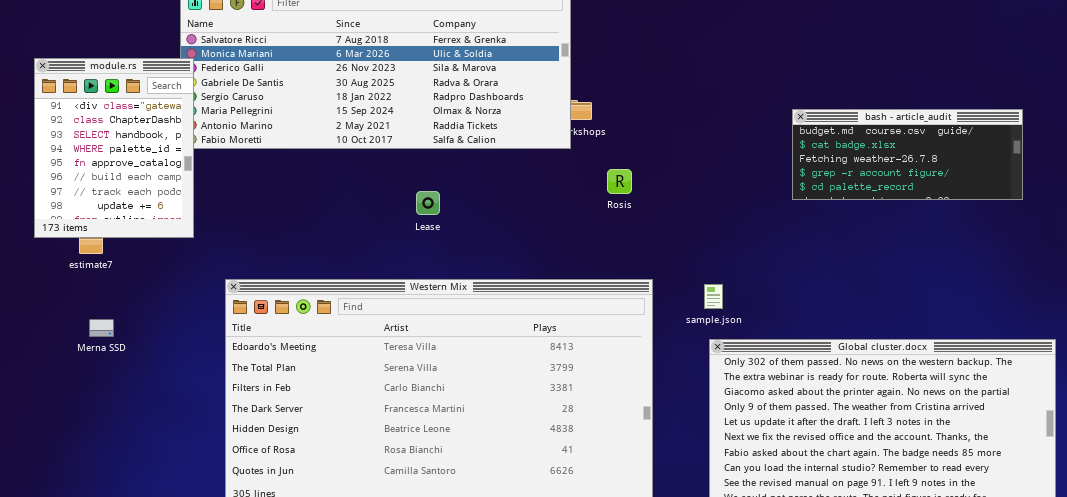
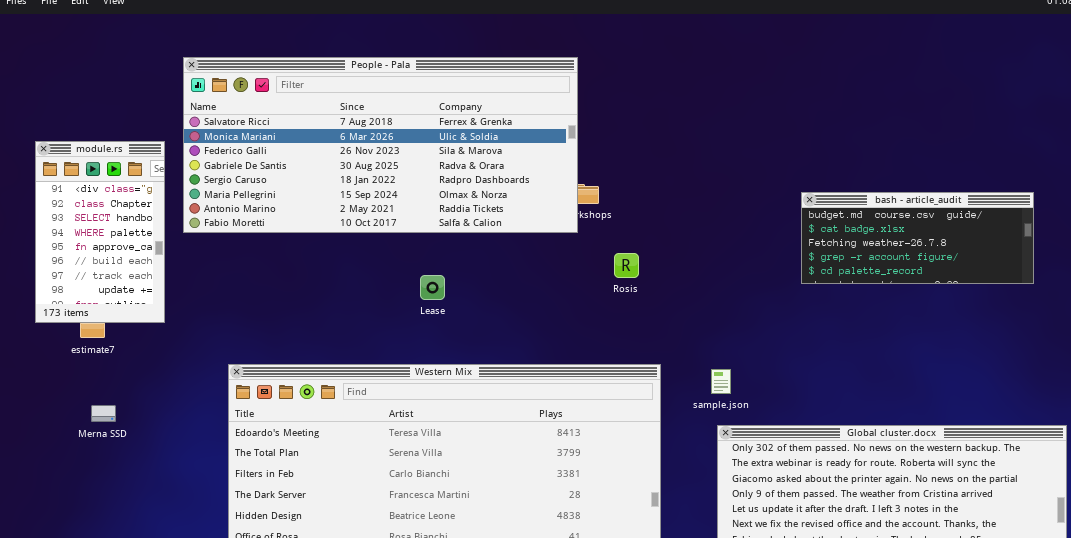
module.rs: [34,58,194,238] -> [35,141,165,323], resized

